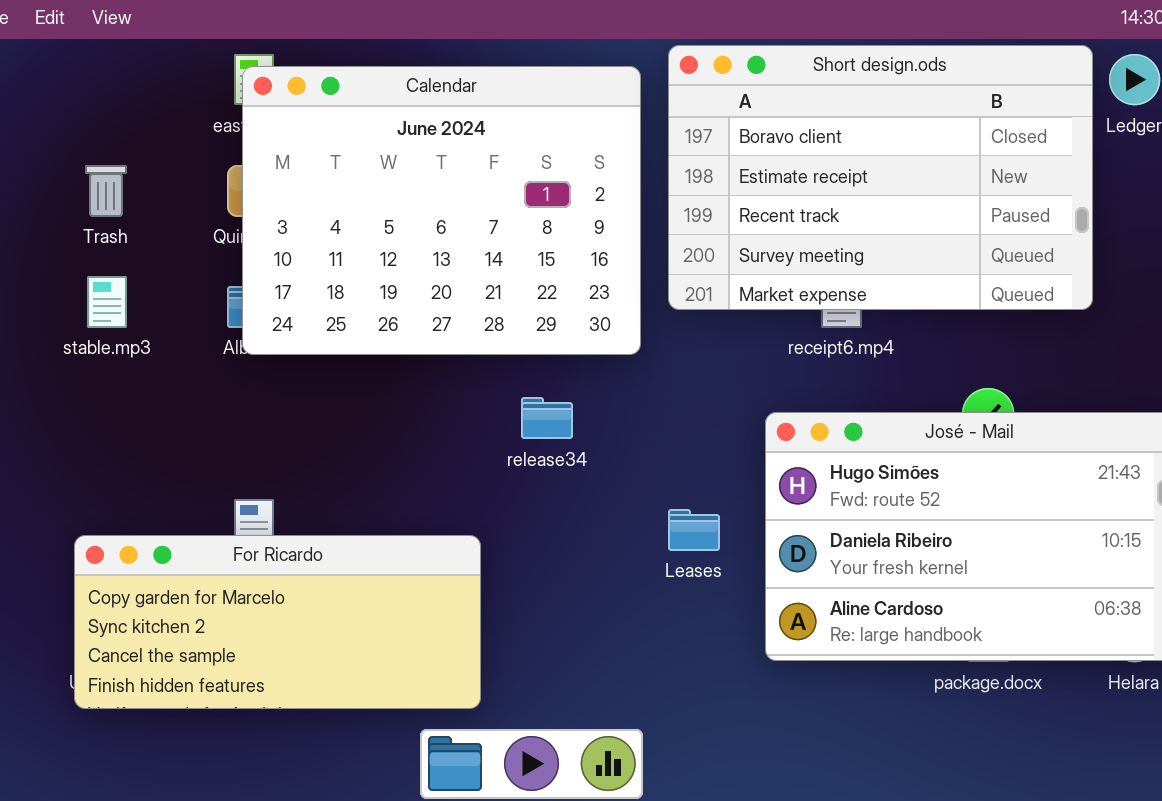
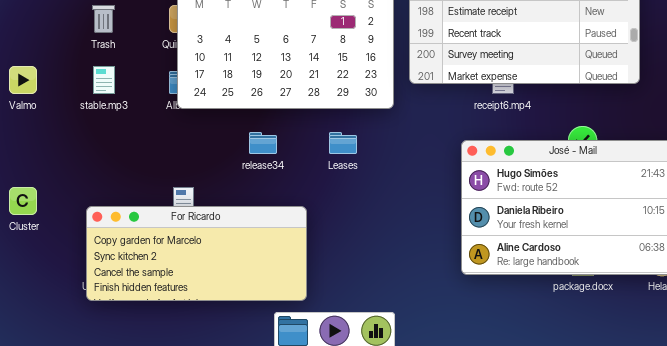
release34: [521,397,573,439] -> [249,132,277,154], moved
Leases: [668,509,720,551] -> [329,132,357,154], moved

